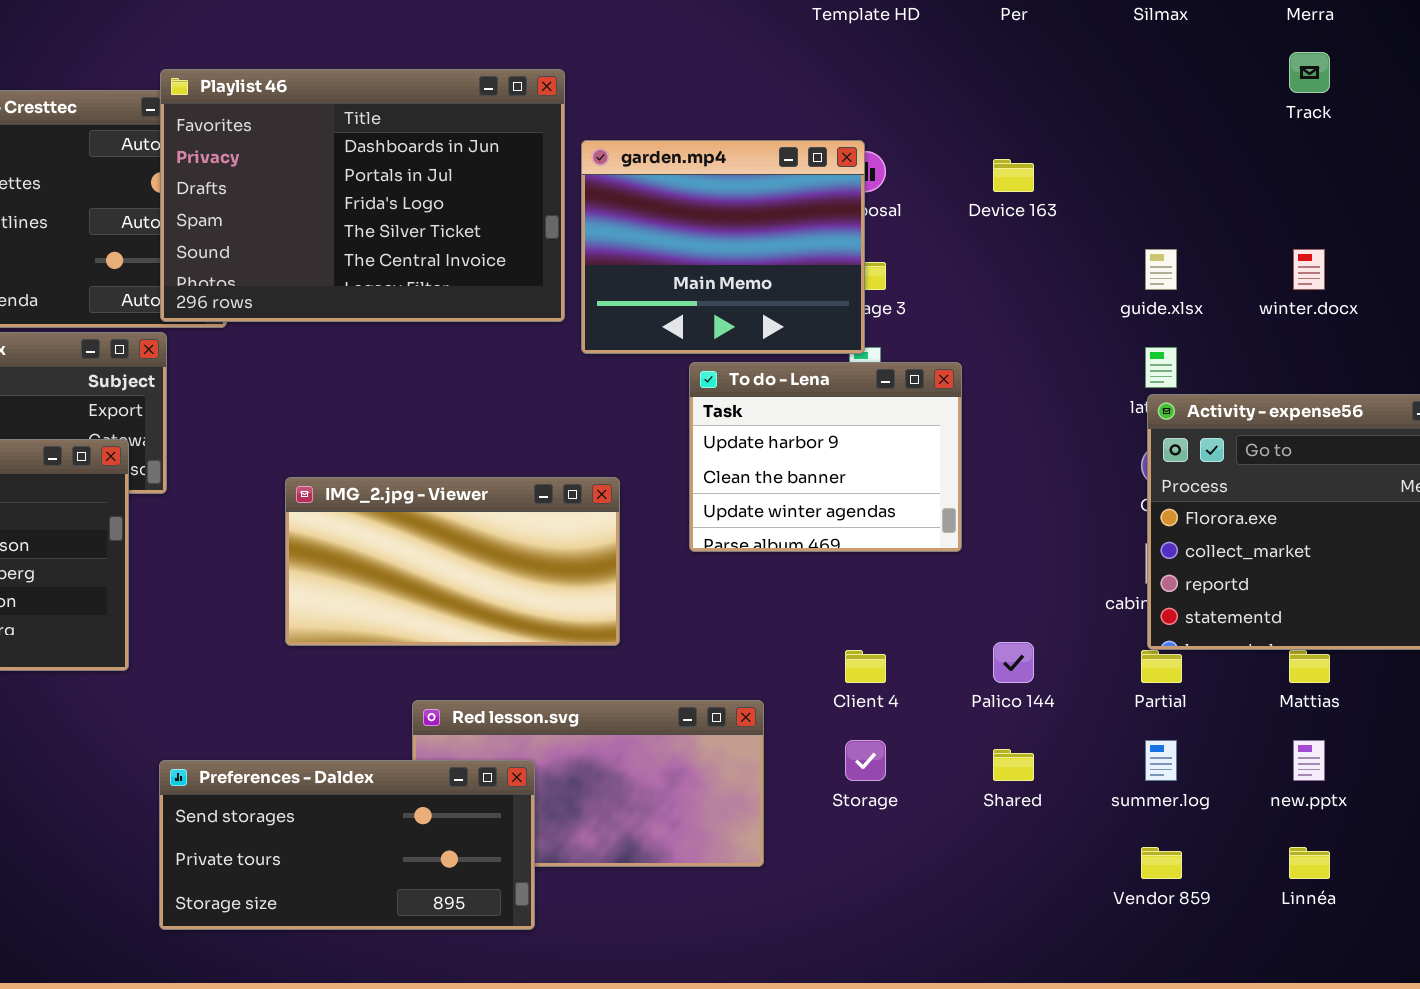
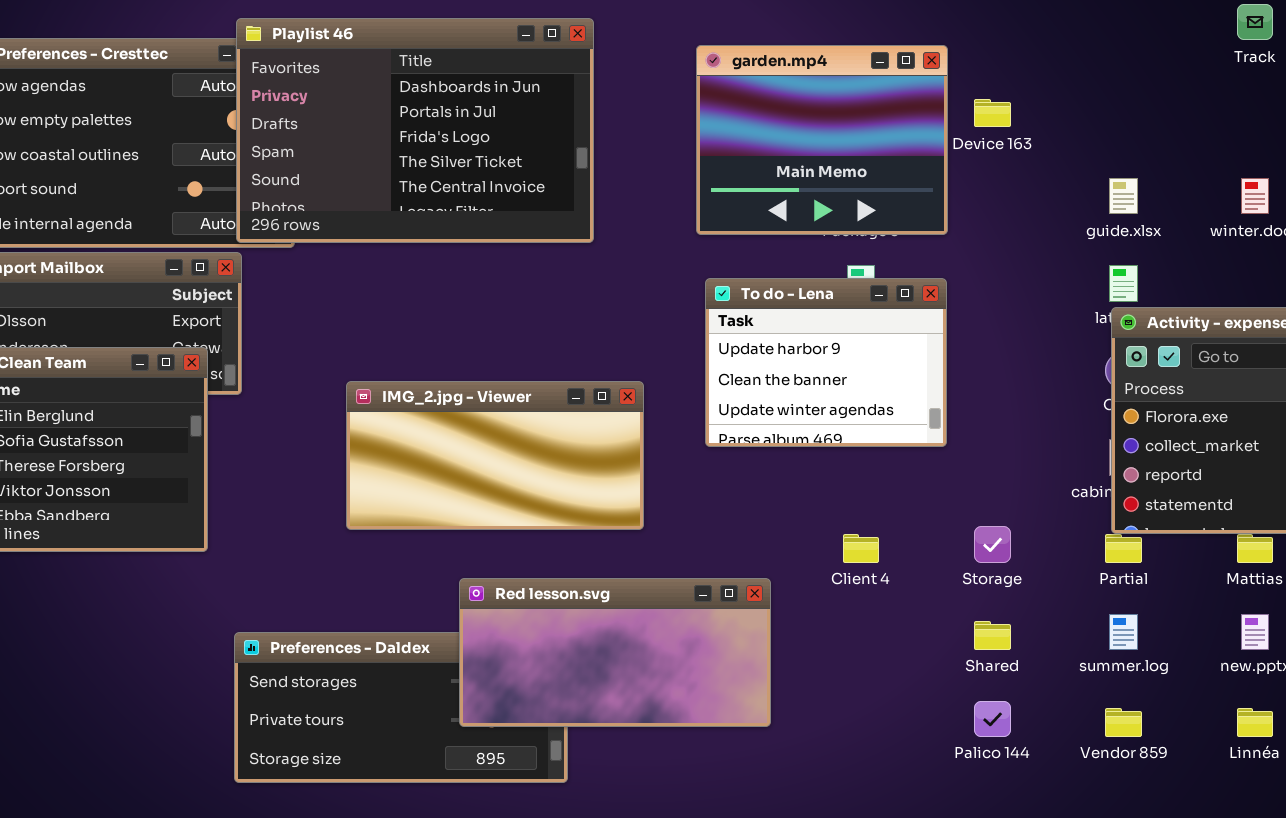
garden.mp4: [581,140,865,354] -> [696,45,948,235], moved
Palico 144: [993,642,1034,683] -> [974,701,1011,737], moved
Red lesson.svg: [412,700,764,867] -> [459,578,771,727], raised
Storage: [845,740,886,781] -> [974,526,1011,563], moved

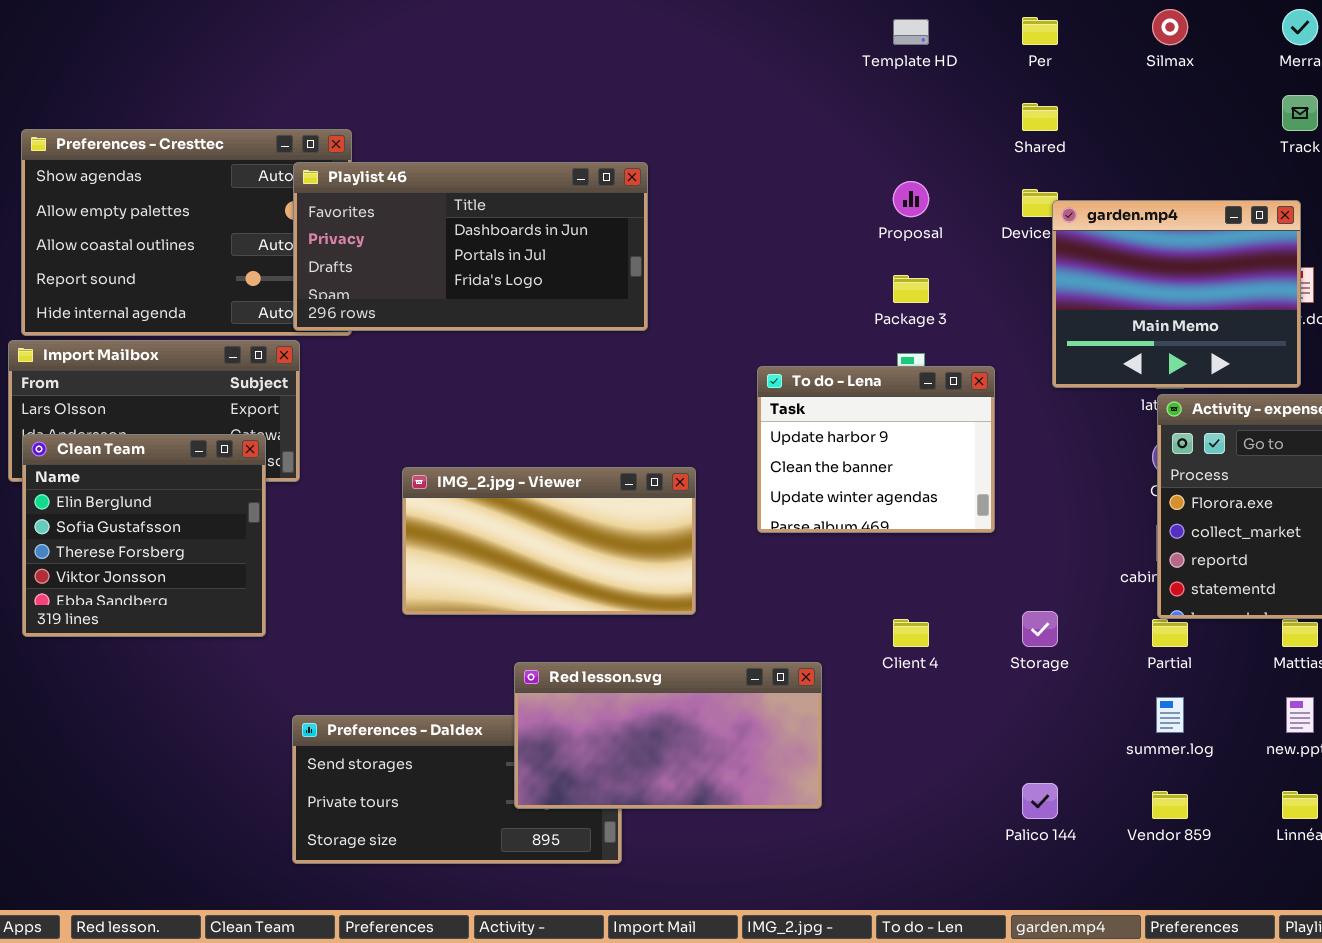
Playlist 46: [236,18,594,243] -> [293,162,648,331], resized
garden.mp4: [696,45,948,235] -> [1052,200,1301,388], moved
Shared: [974,621,1011,650] -> [1022,103,1058,131], moved

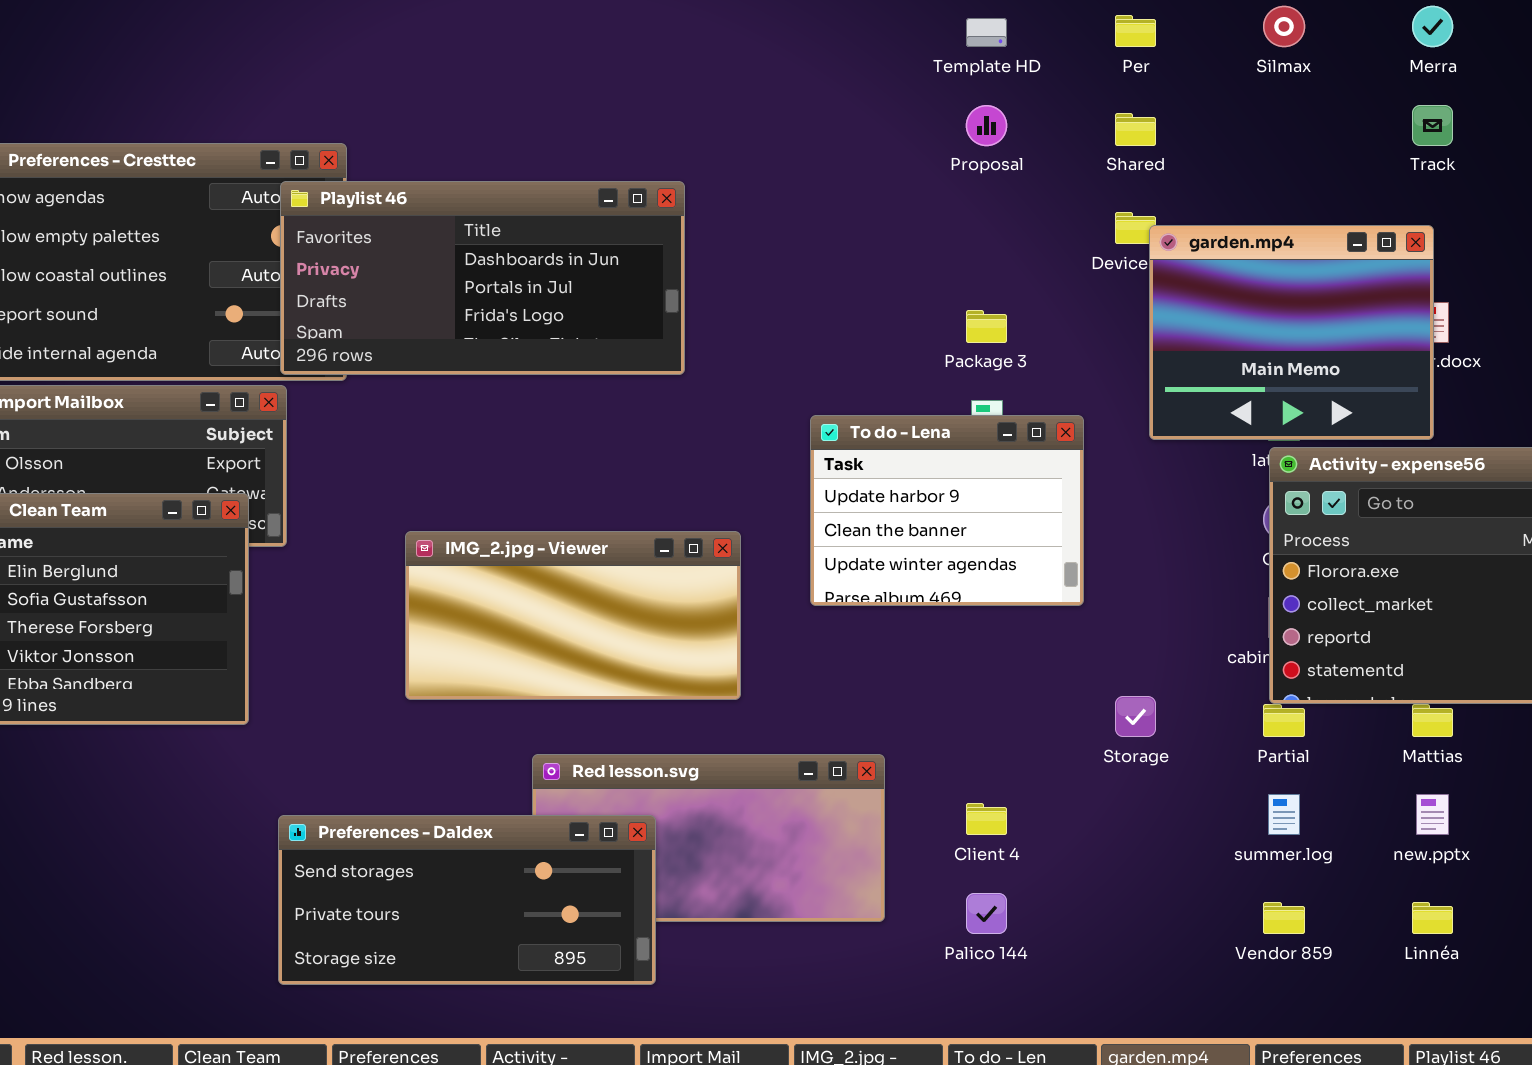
Proposal: [893,181,929,217] -> [966,105,1007,146], moved
Client 4: [893,619,929,647] -> [966,803,1007,835], moved
Preferences - Daldex: [292,715,622,864] -> [278,815,656,985], raised
Palico 144: [1022,783,1058,819] -> [966,893,1007,934], moved

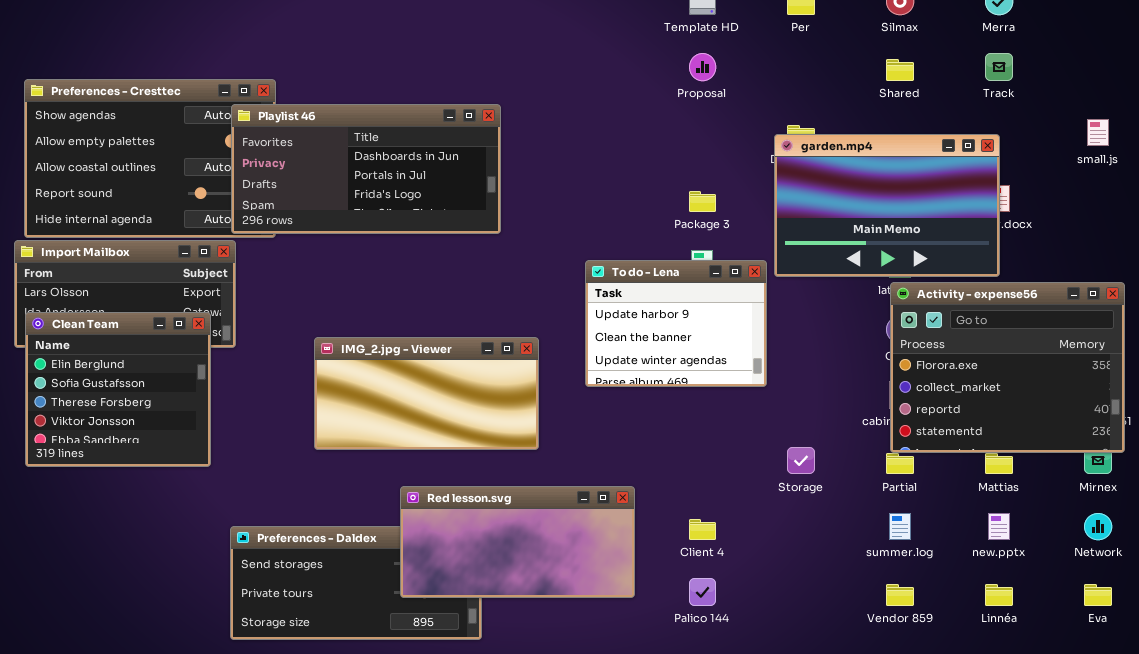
Shared: [1115,113,1156,146] -> [886,59,914,81], moved
garden.mp4: [1149,225,1434,440] -> [774,134,1000,277], resized
Red lesson.svg: [532,754,885,922] -> [400,486,635,598], raised

